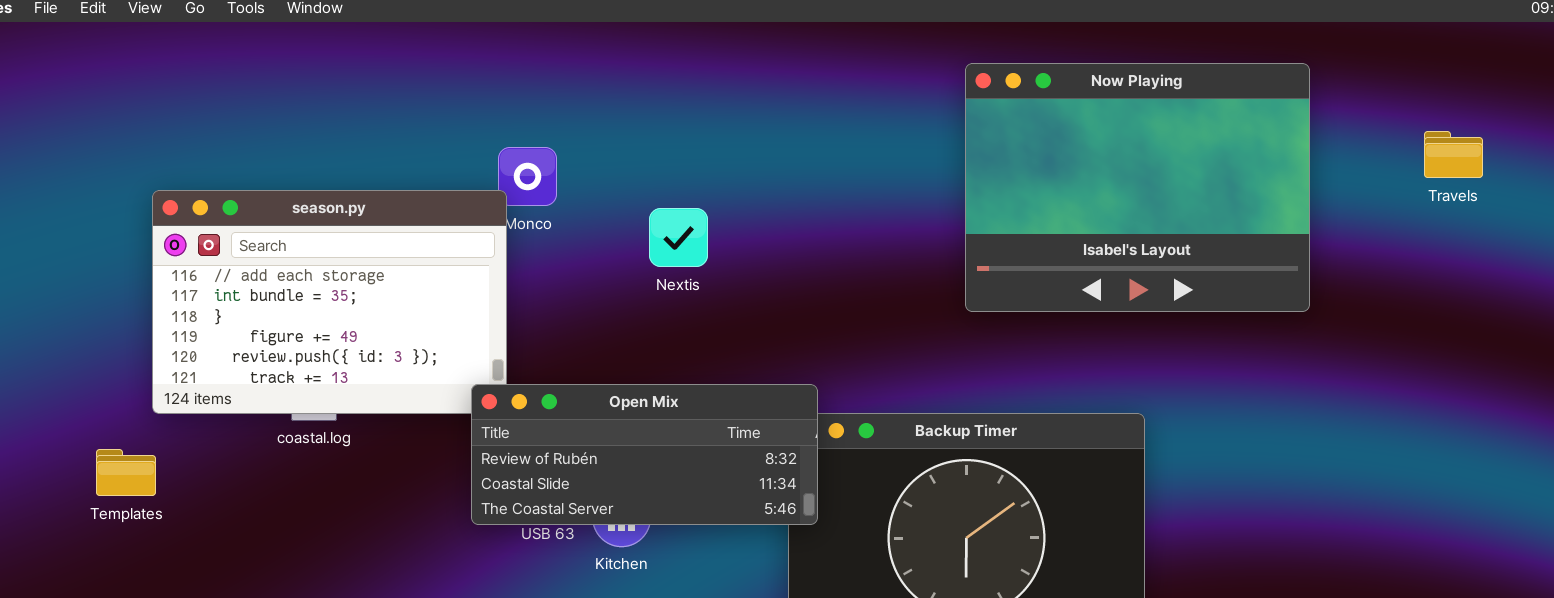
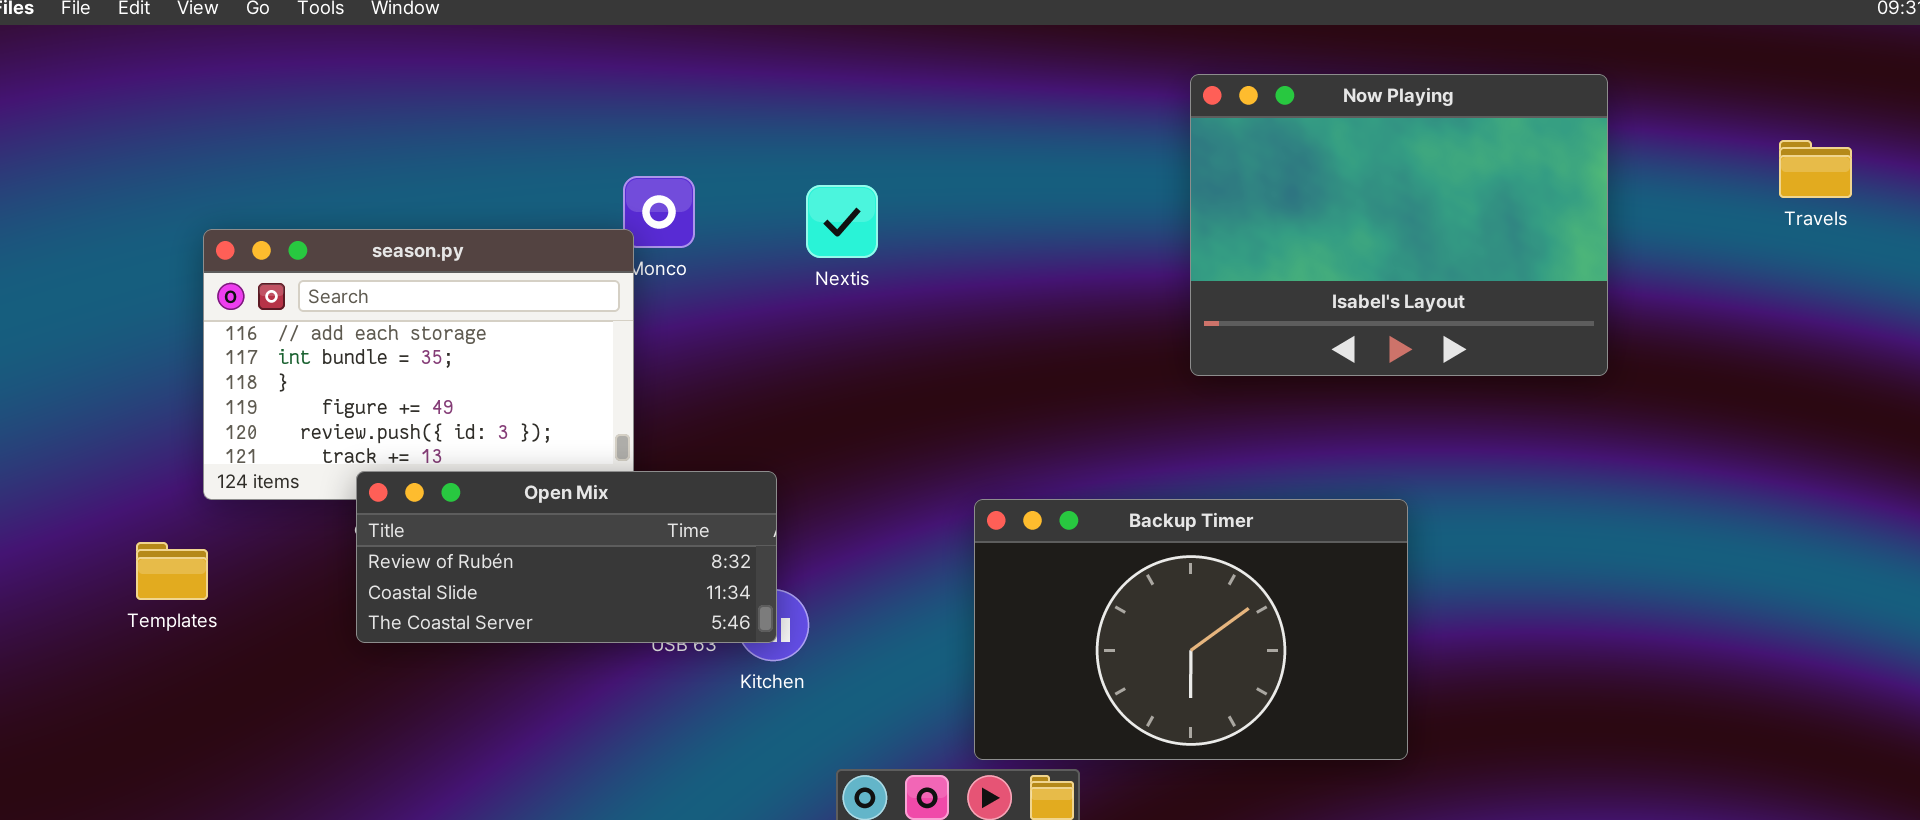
Travels: [1424,131,1483,178] -> [1779,140,1852,198], moved
Nextis: [649,208,708,267] -> [806,185,878,258], moved
Open Mix: [471,384,818,525] -> [356,471,777,643], moved

